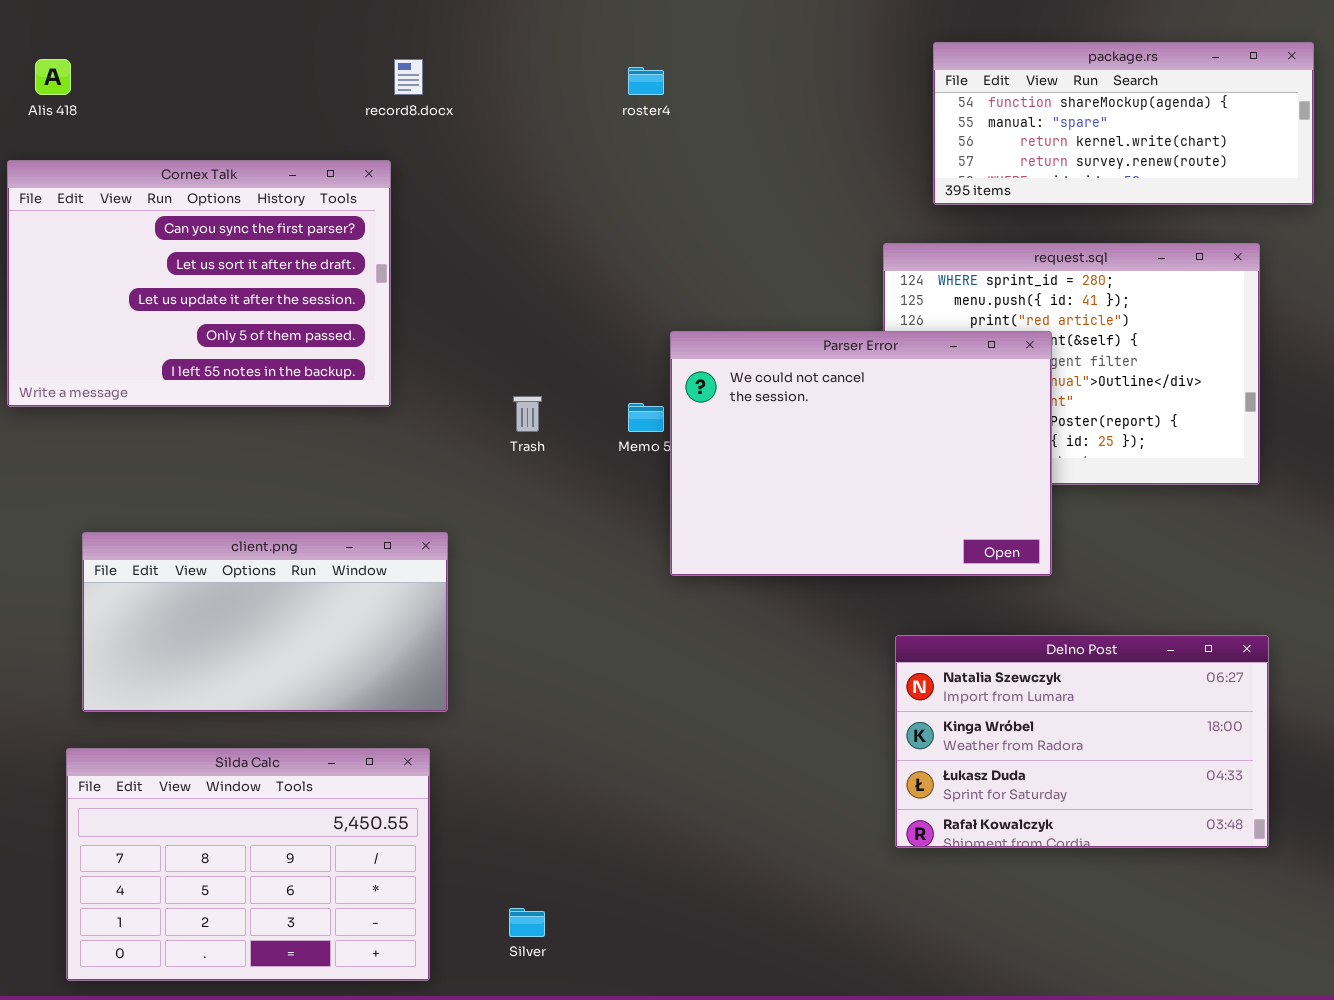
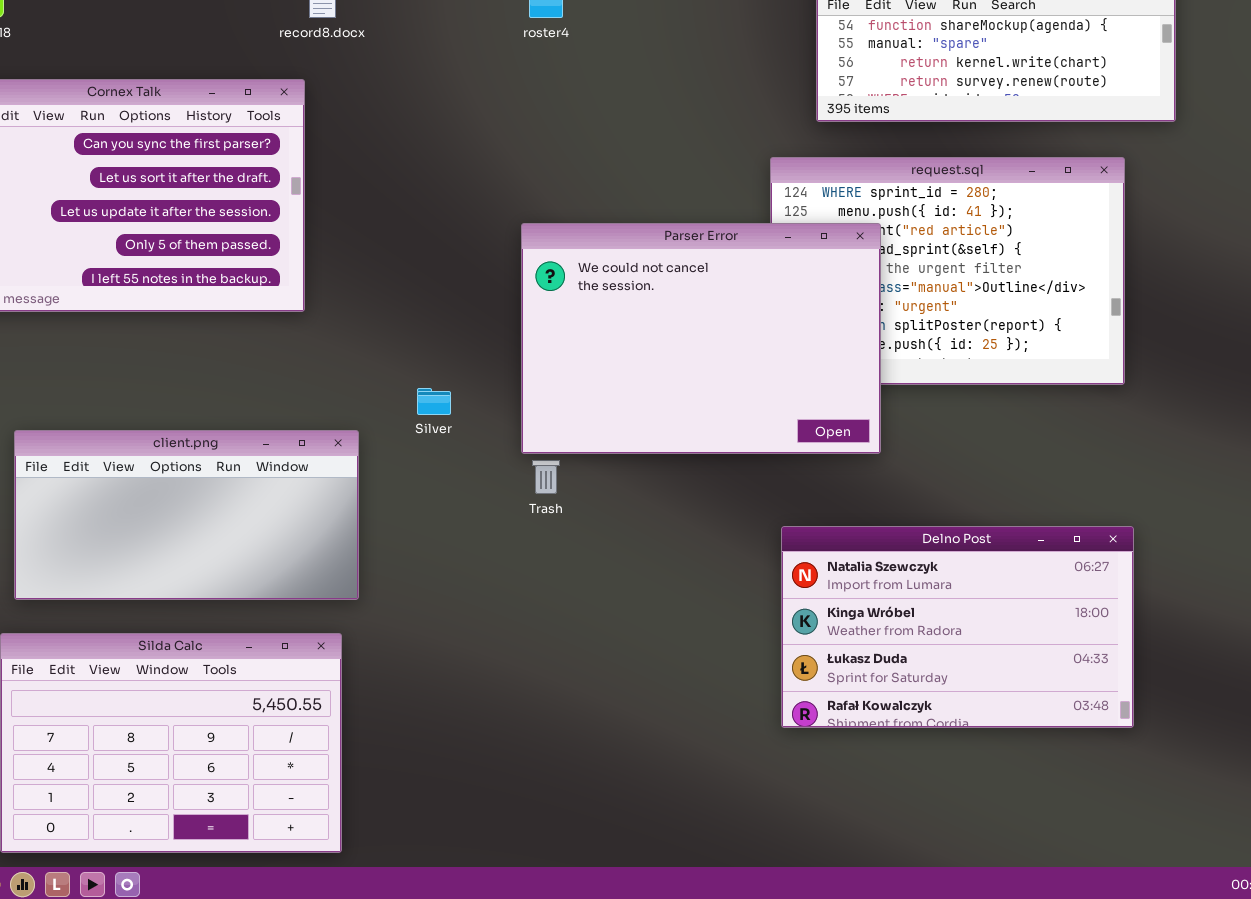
Parser Error: [670,331,1052,576] -> [521,223,881,454], moved
Trash: [513,396,542,432] -> [532,460,560,494], moved
Silver: [509,908,545,937] -> [417,388,451,415], moved

